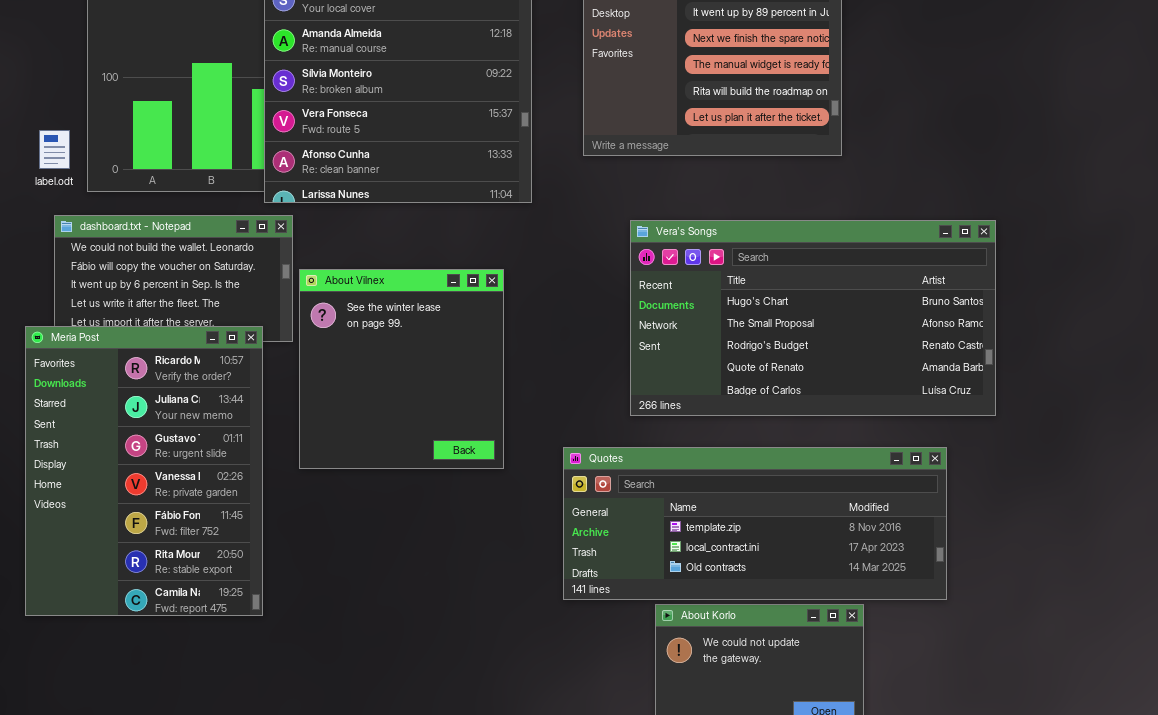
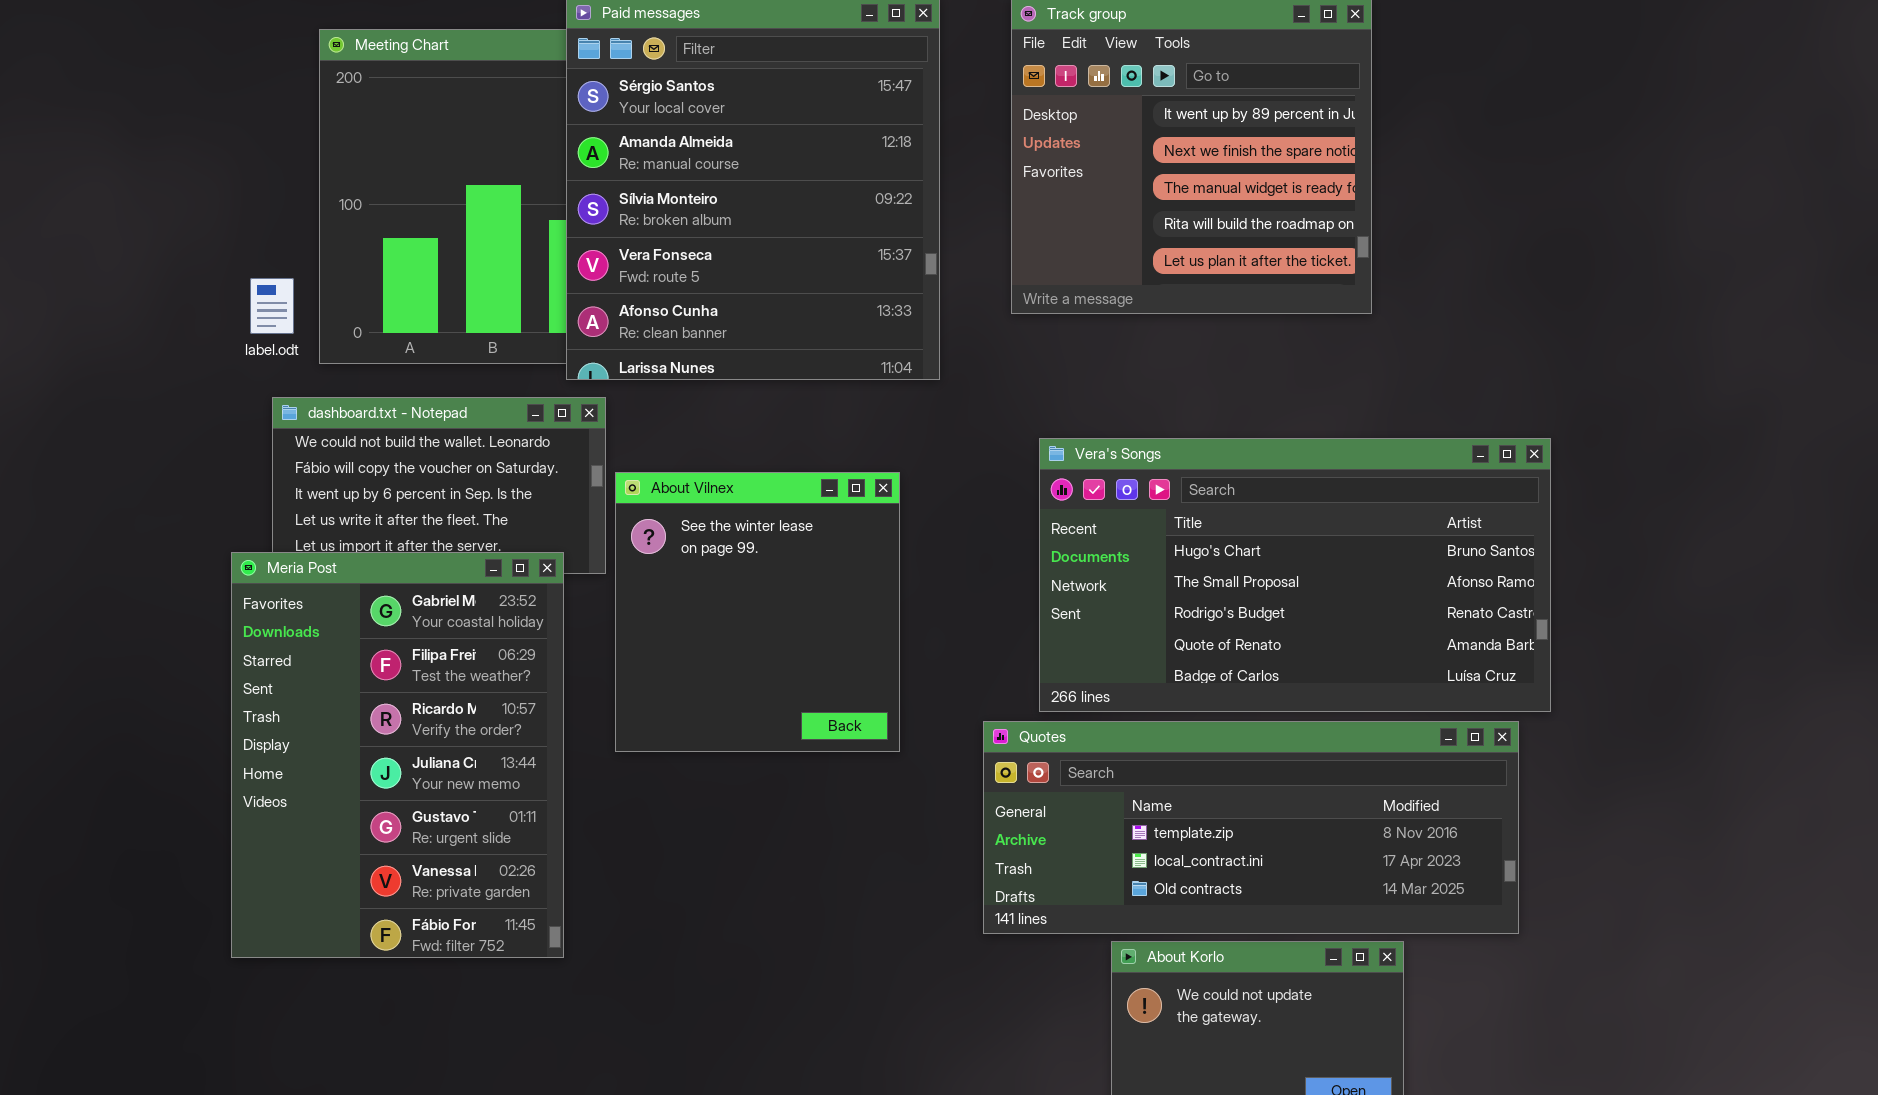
Vera's Songs: [630,220,996,416] -> [1039,438,1551,712], moved
Meria Post: [25,326,263,616] -> [231,552,564,958], scrolled up 2 rows

